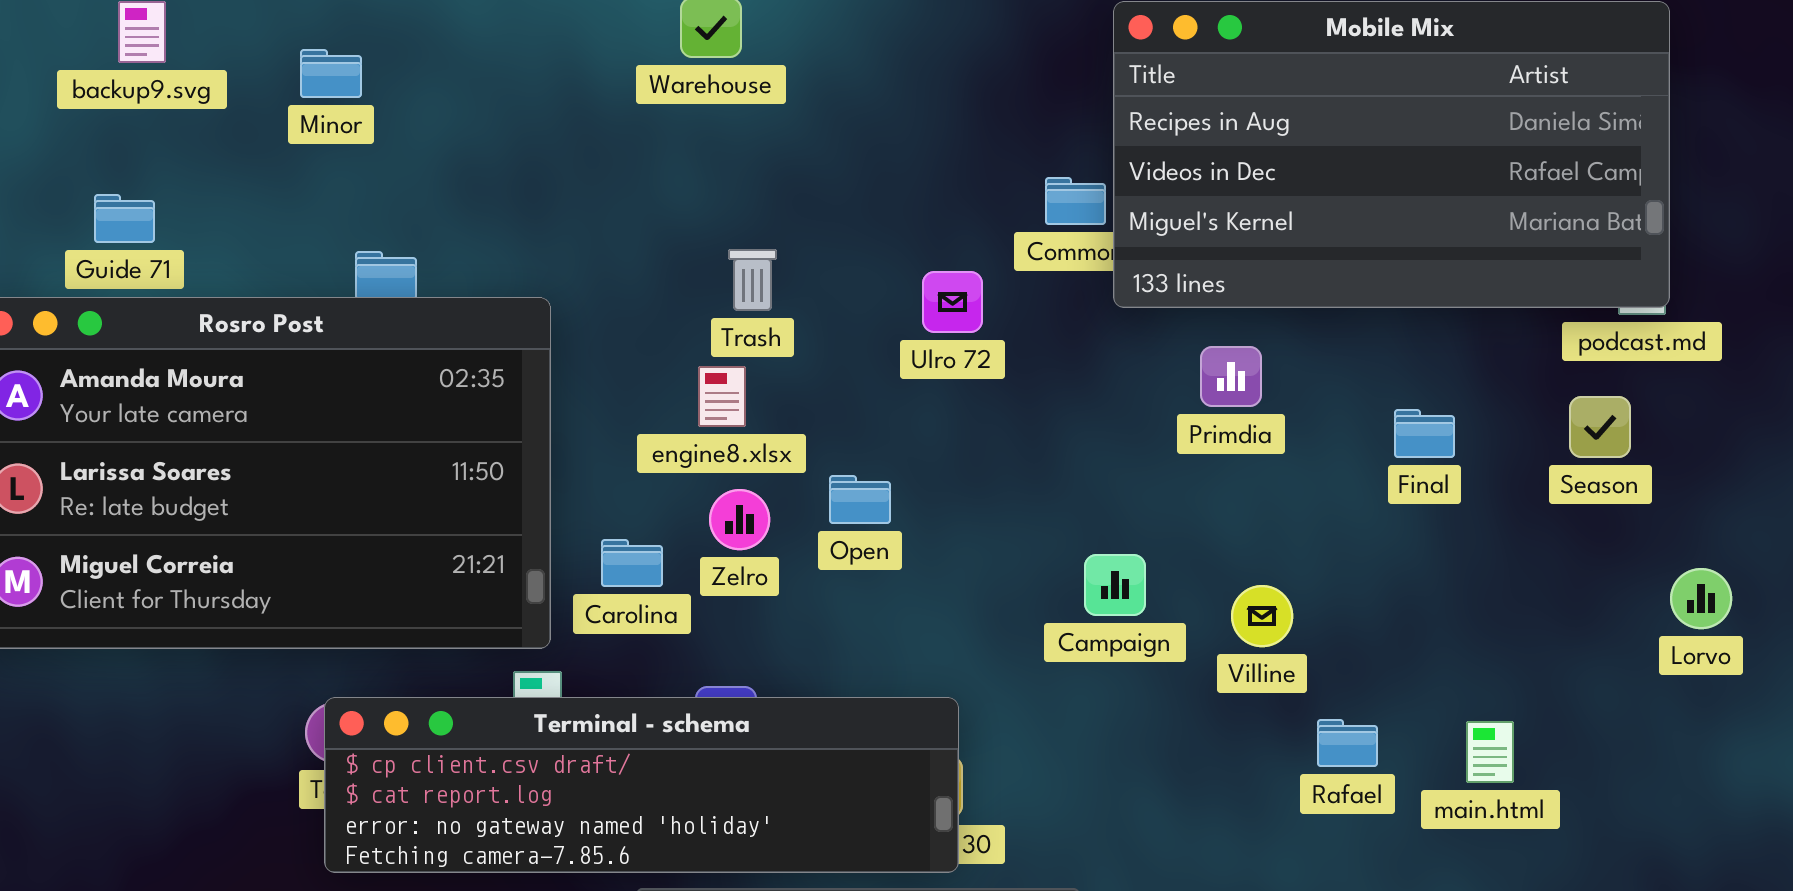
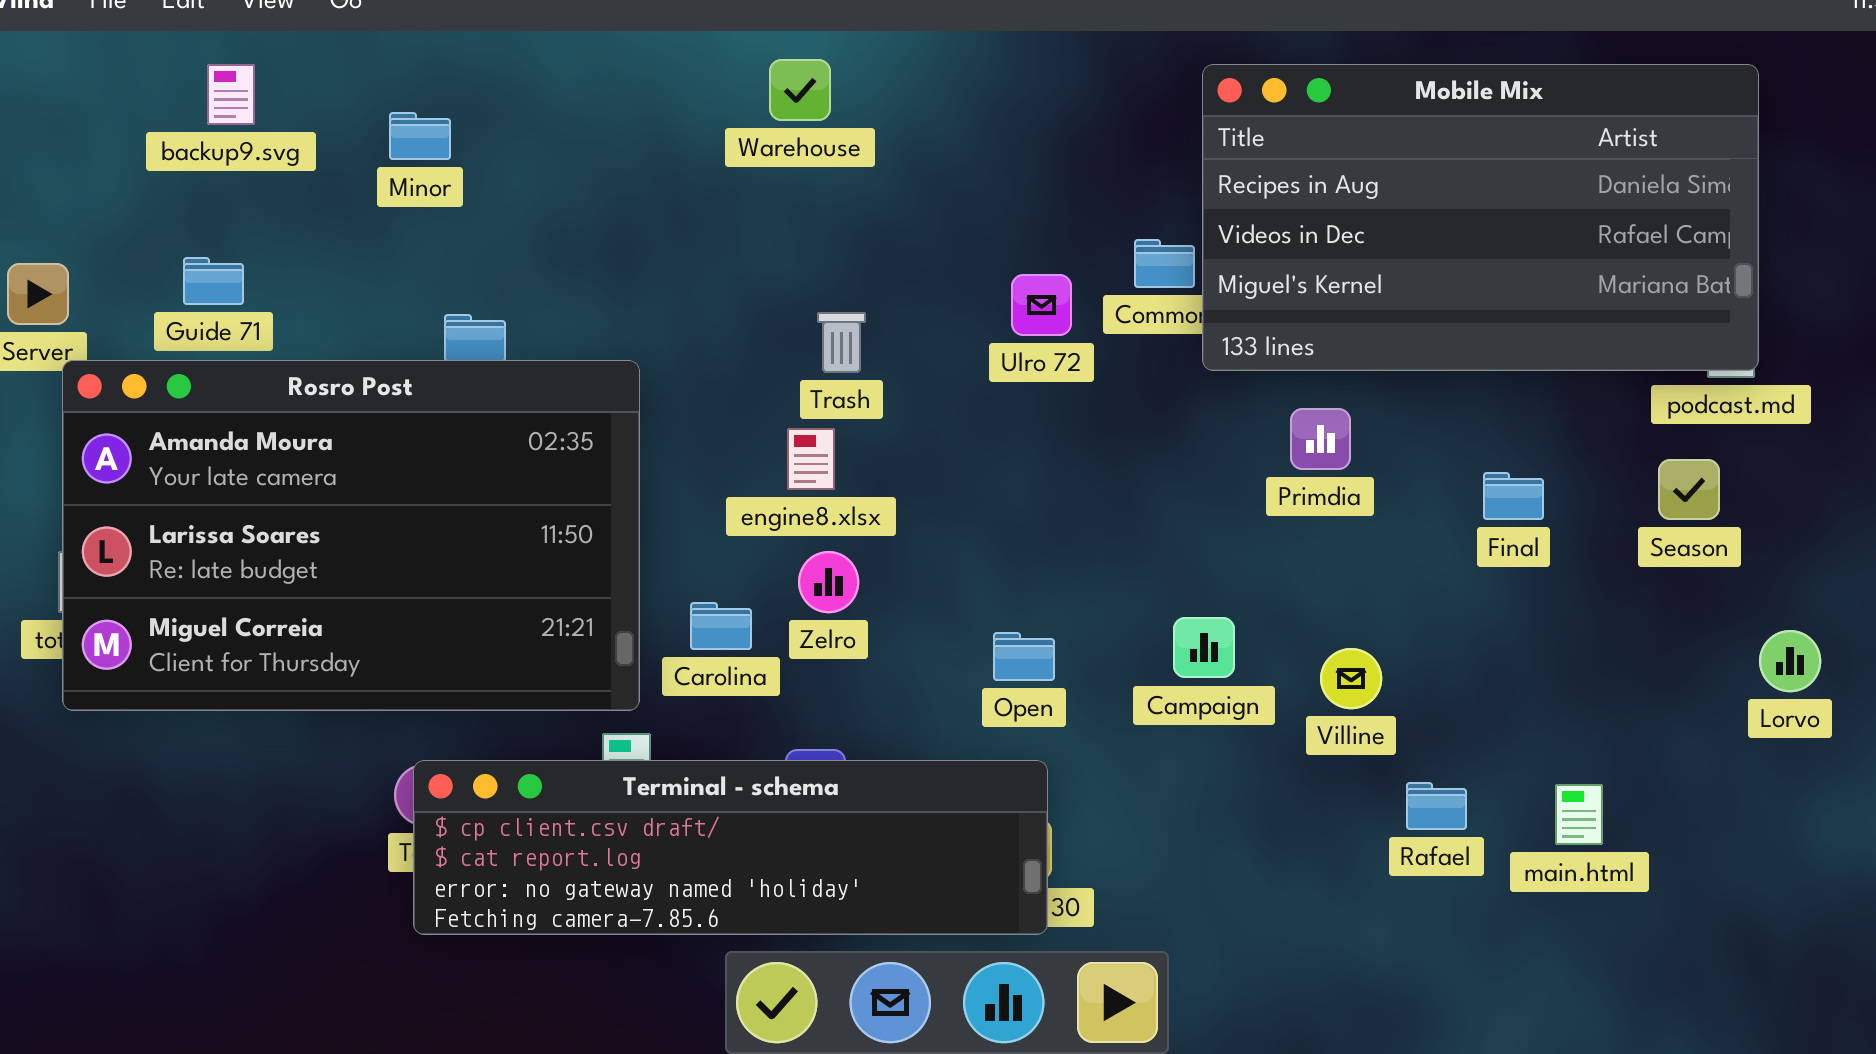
Ulro 72: [922,271,983,333] -> [1011,274,1072,336], moved
Open: [829,475,891,524] -> [993,632,1055,681], moved

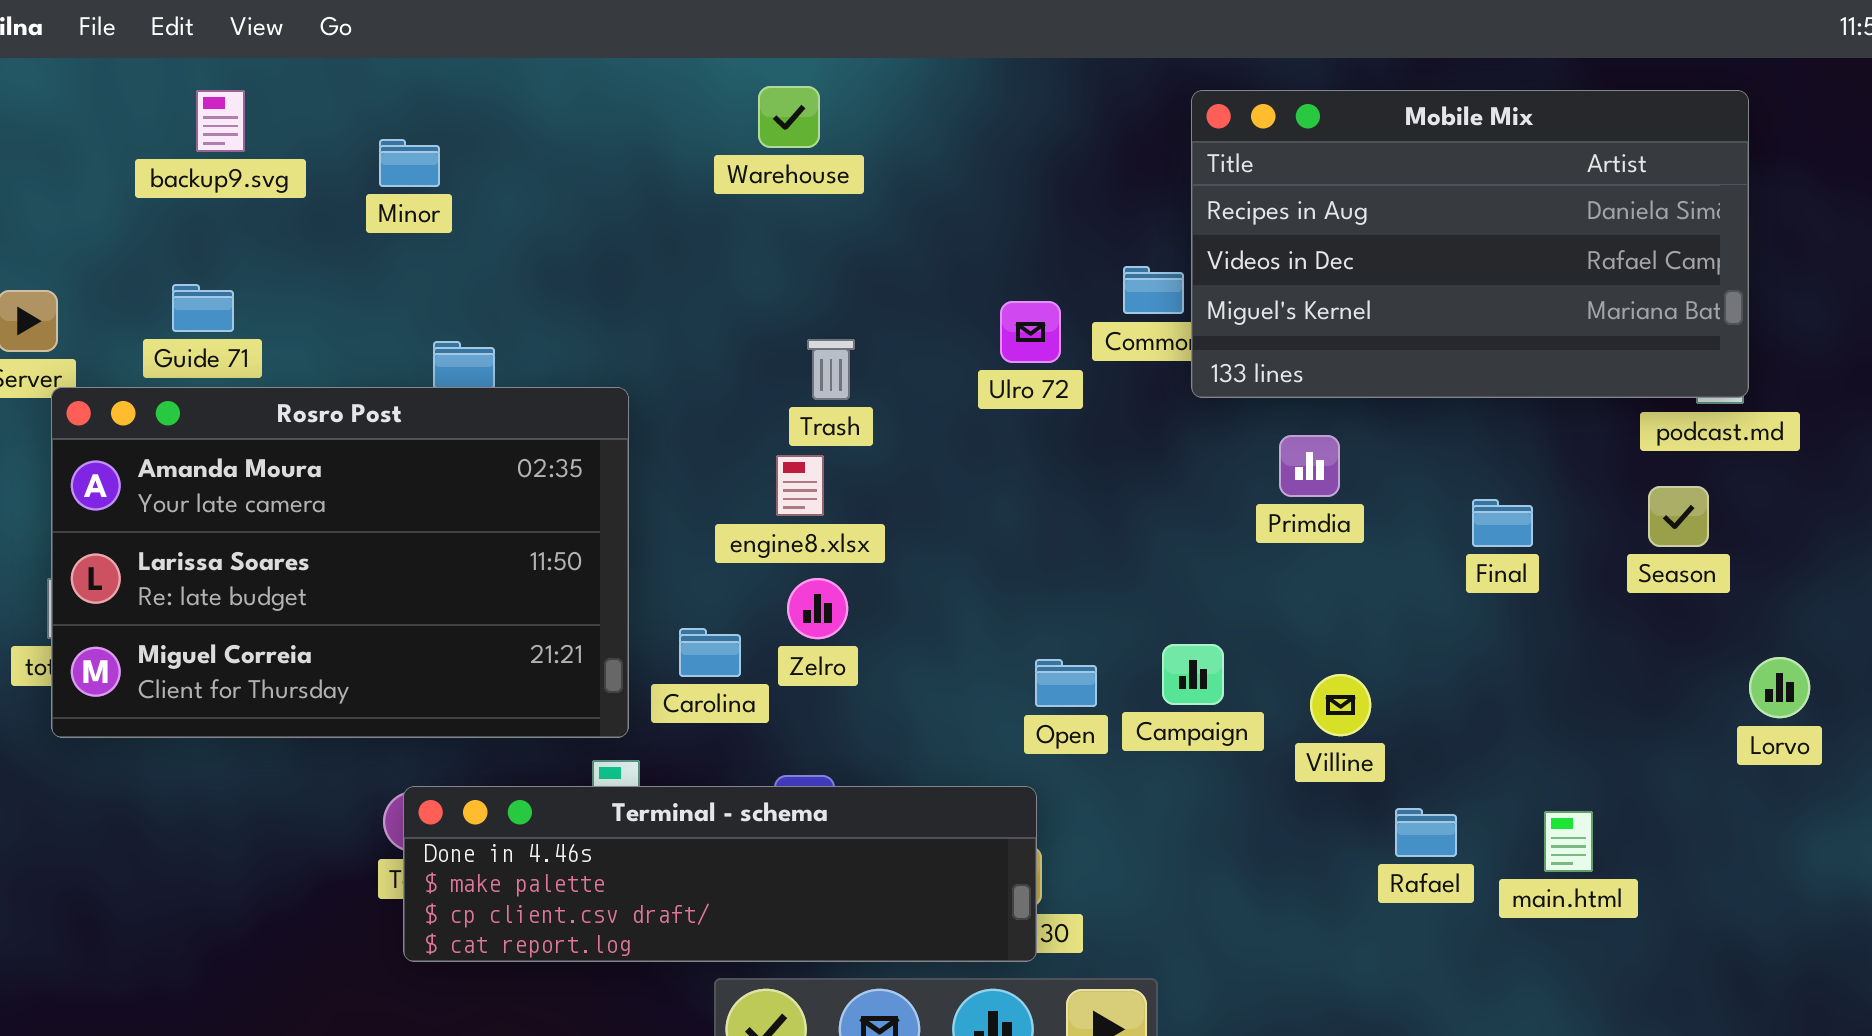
Open: [993,632,1055,681] -> [1035,659,1097,707], moved
Terminal - schema: [413,760,1048,935] -> [403,786,1037,962], scrolled up 2 rows

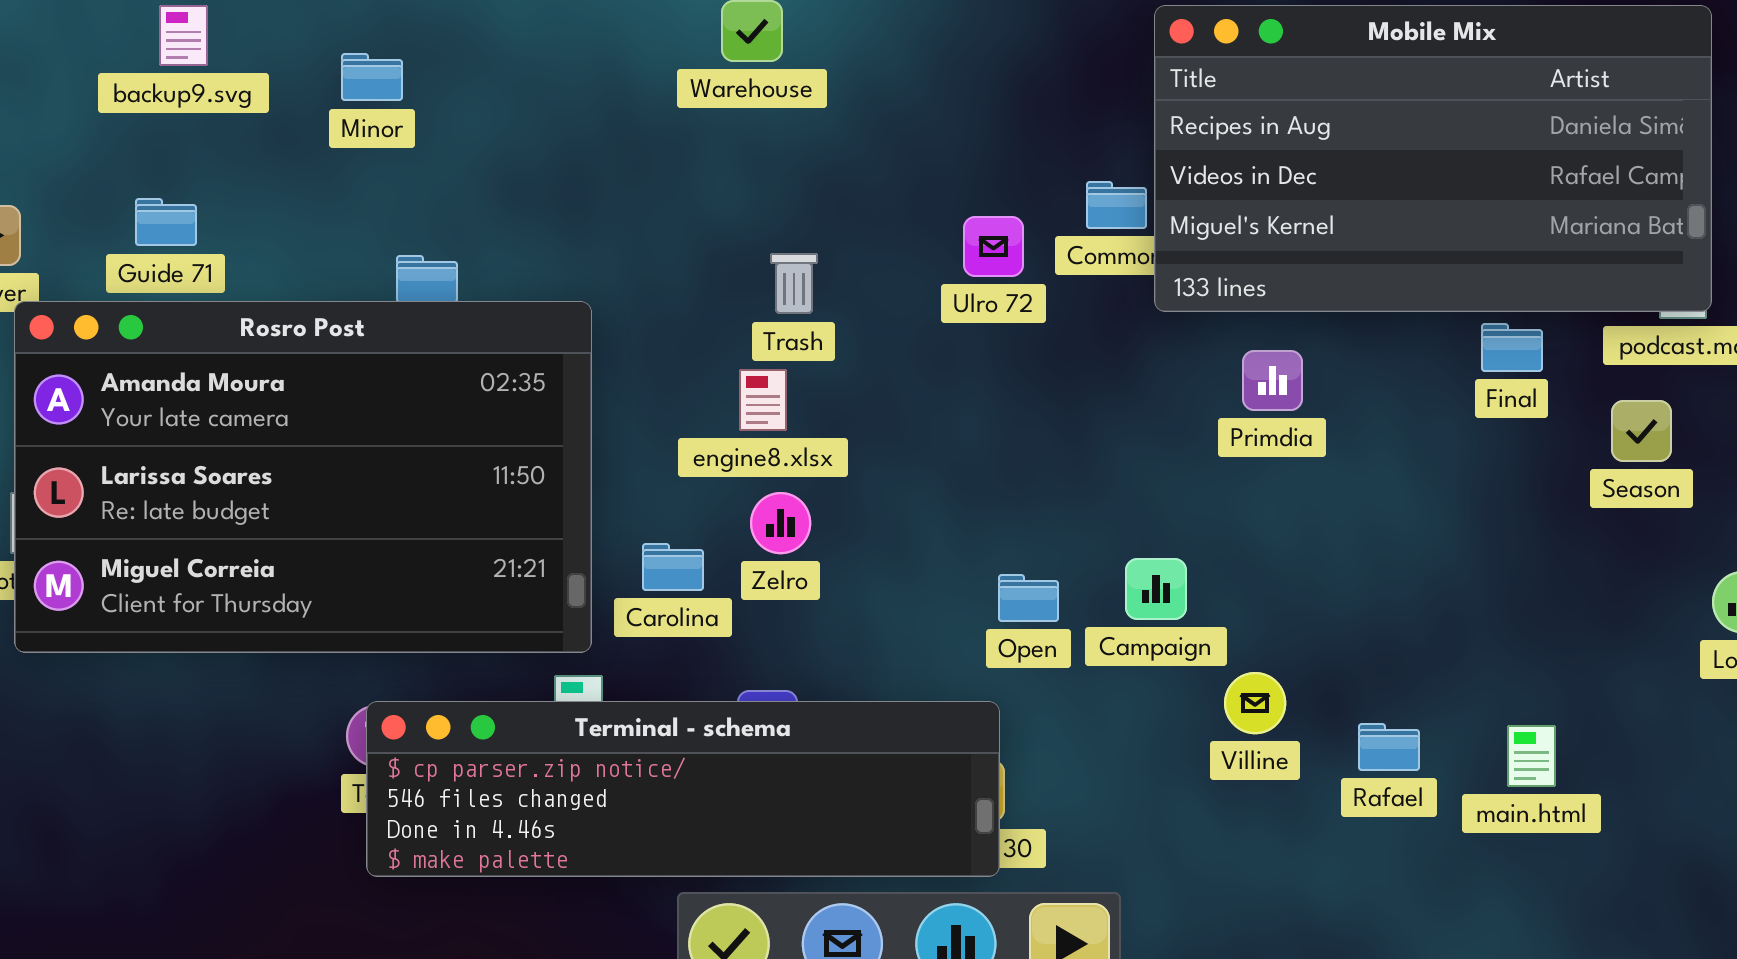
Final: [1472,499,1533,547] -> [1481,323,1543,372], moved
Villine: [1310,674,1371,736] -> [1224,672,1286,734], moved
Terminal - schema: [403,786,1037,962] -> [366,701,1000,877], scrolled up 2 rows

